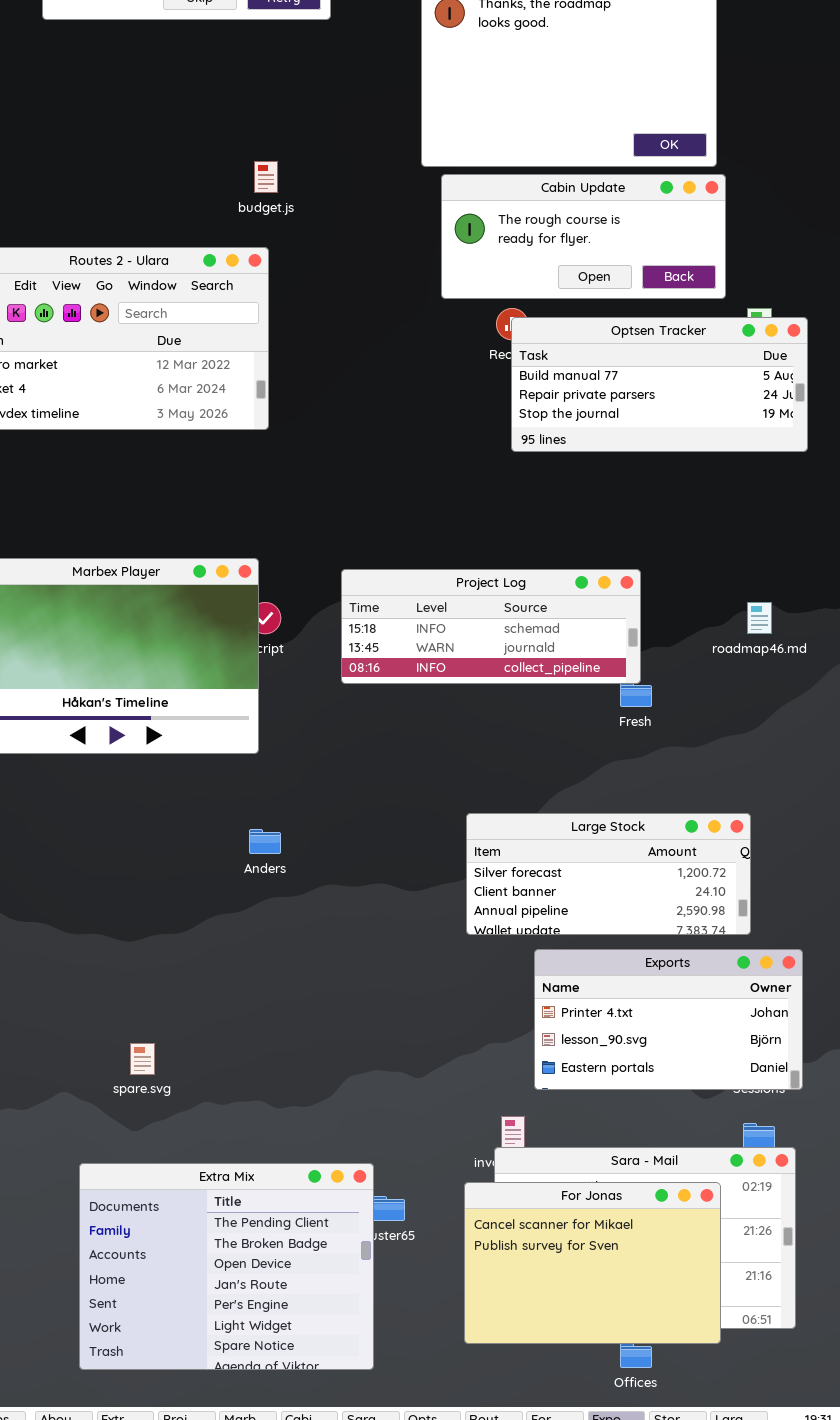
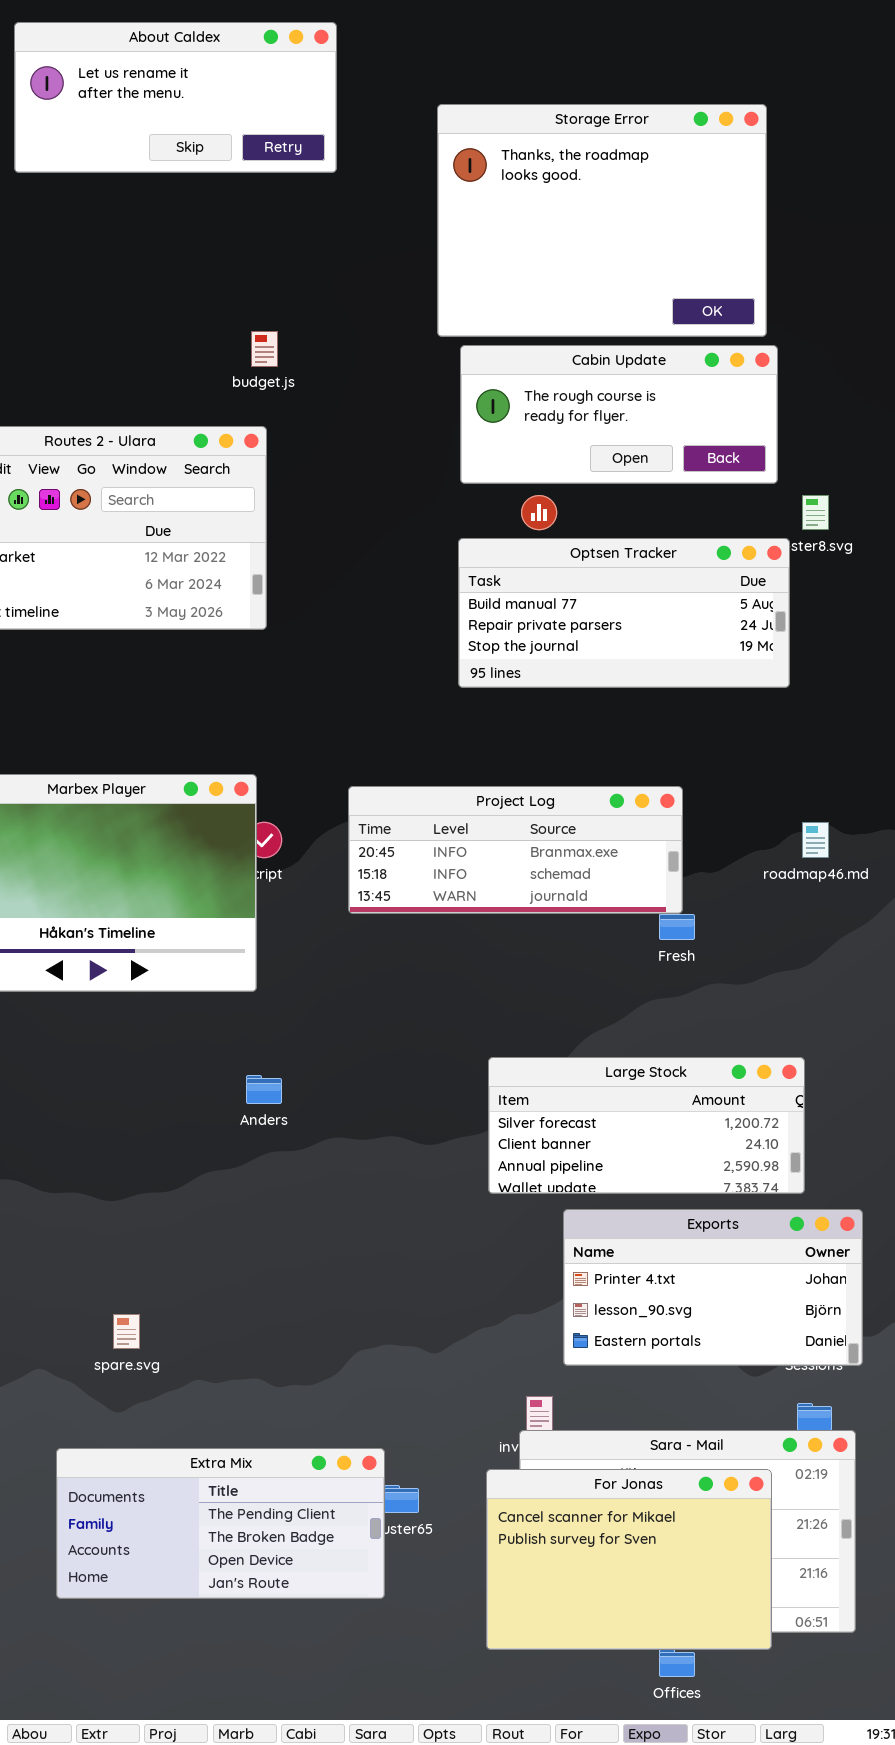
Optsen Tracker: [511,317,808,452] -> [458,538,790,688], moved
Project Log: [341,569,641,684] -> [348,786,683,914], scrolled up 1 row
Extra Mix: [79,1163,374,1370] -> [56,1448,385,1599], resized

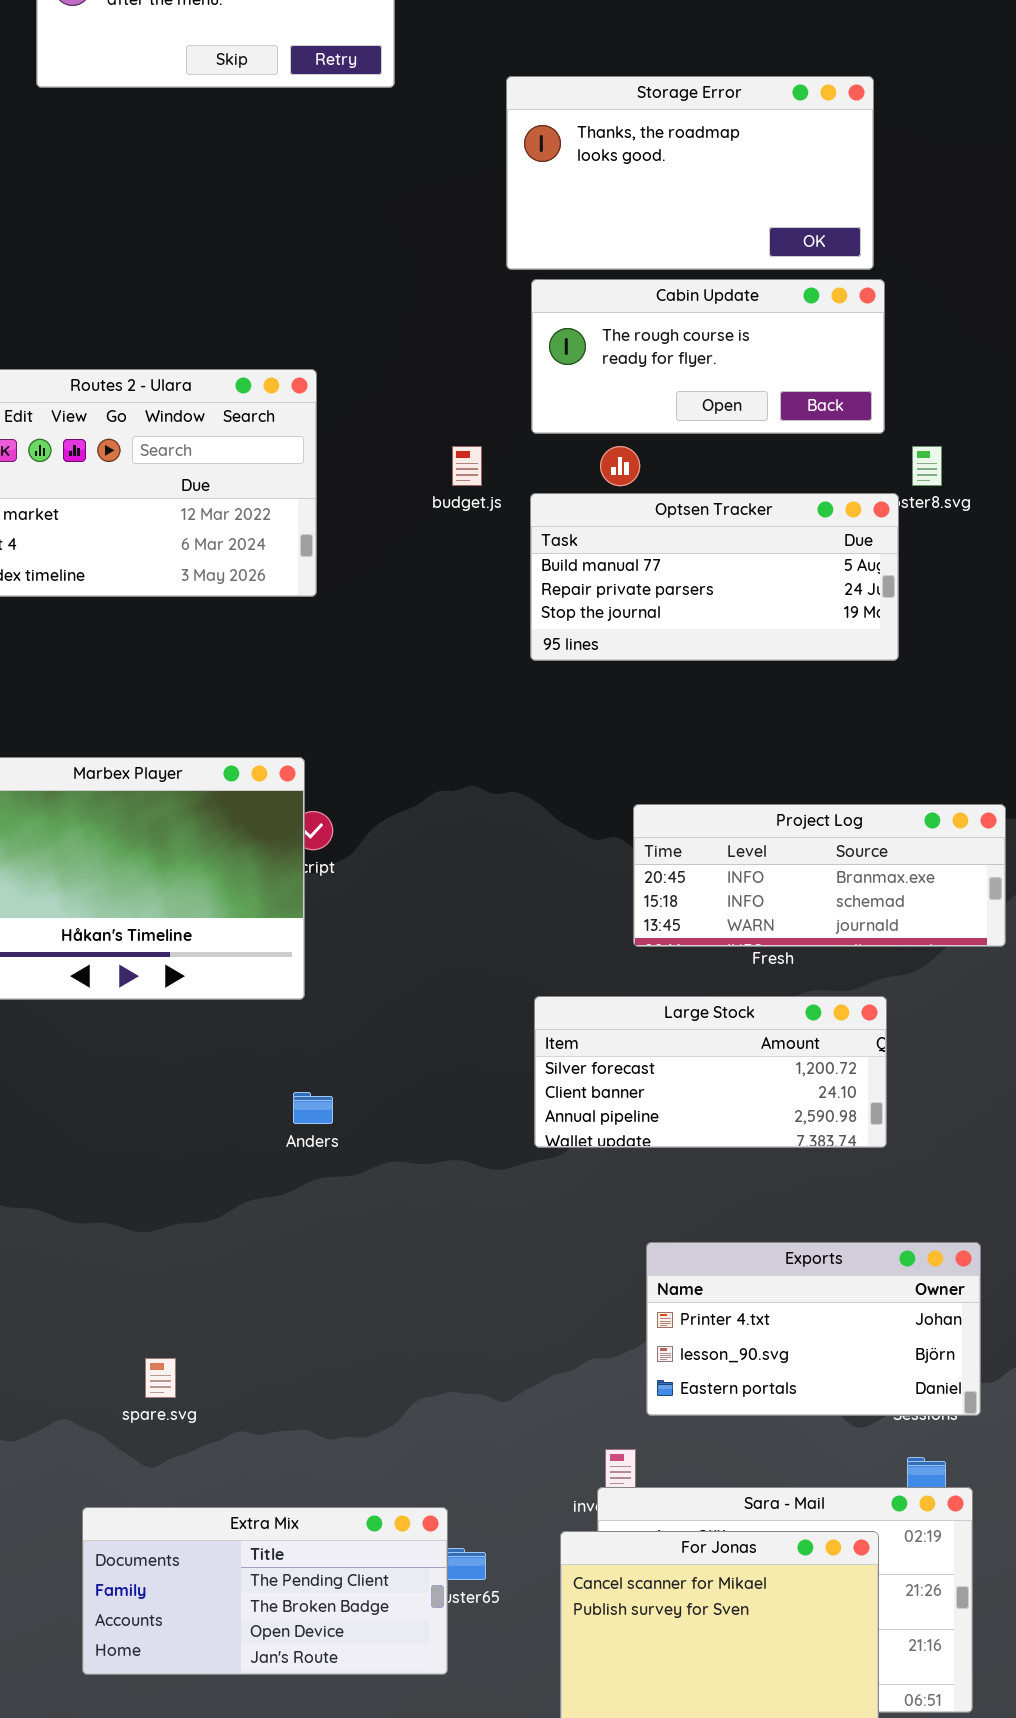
Storage Error: [437,104,767,337] -> [506,76,874,270], resized
budget.js: [251,331,278,367] -> [452,446,482,486], moved
Project Log: [348,786,683,914] -> [633,804,1006,947], moved
Large Stock: [488,1057,805,1194] -> [534,996,887,1148], moved

